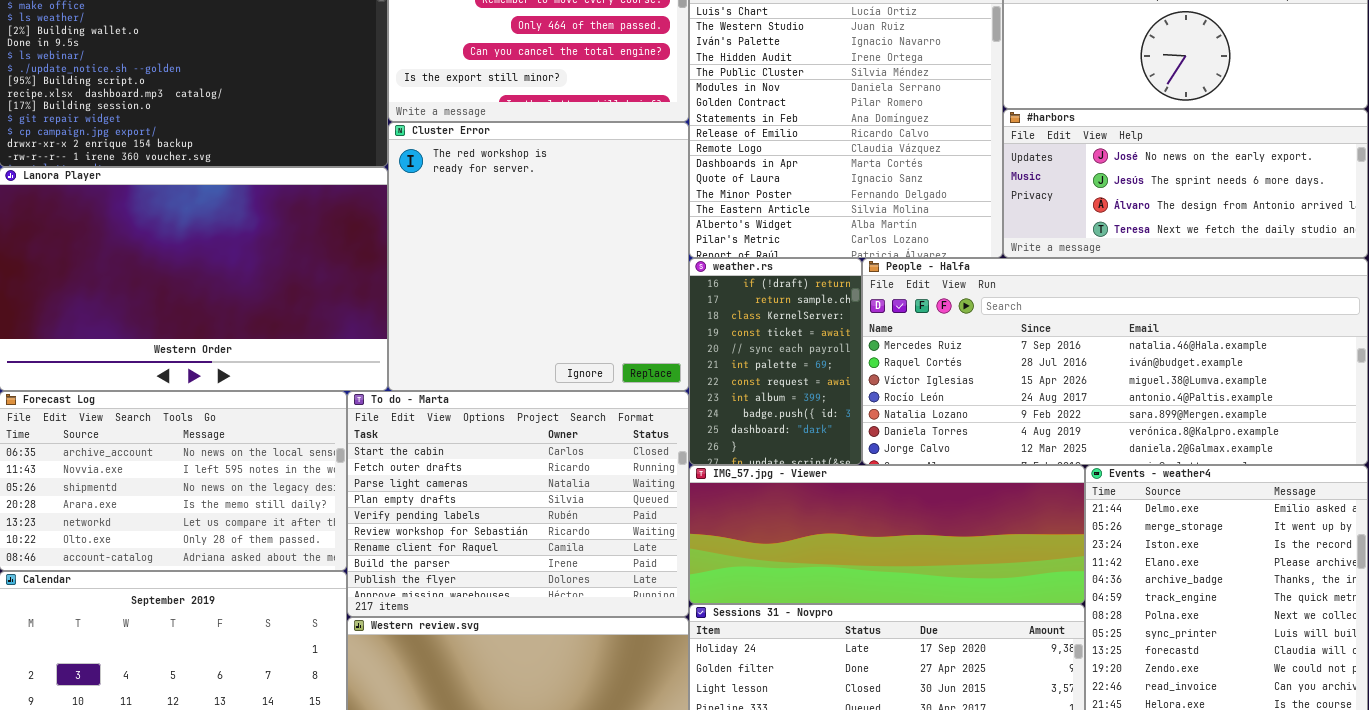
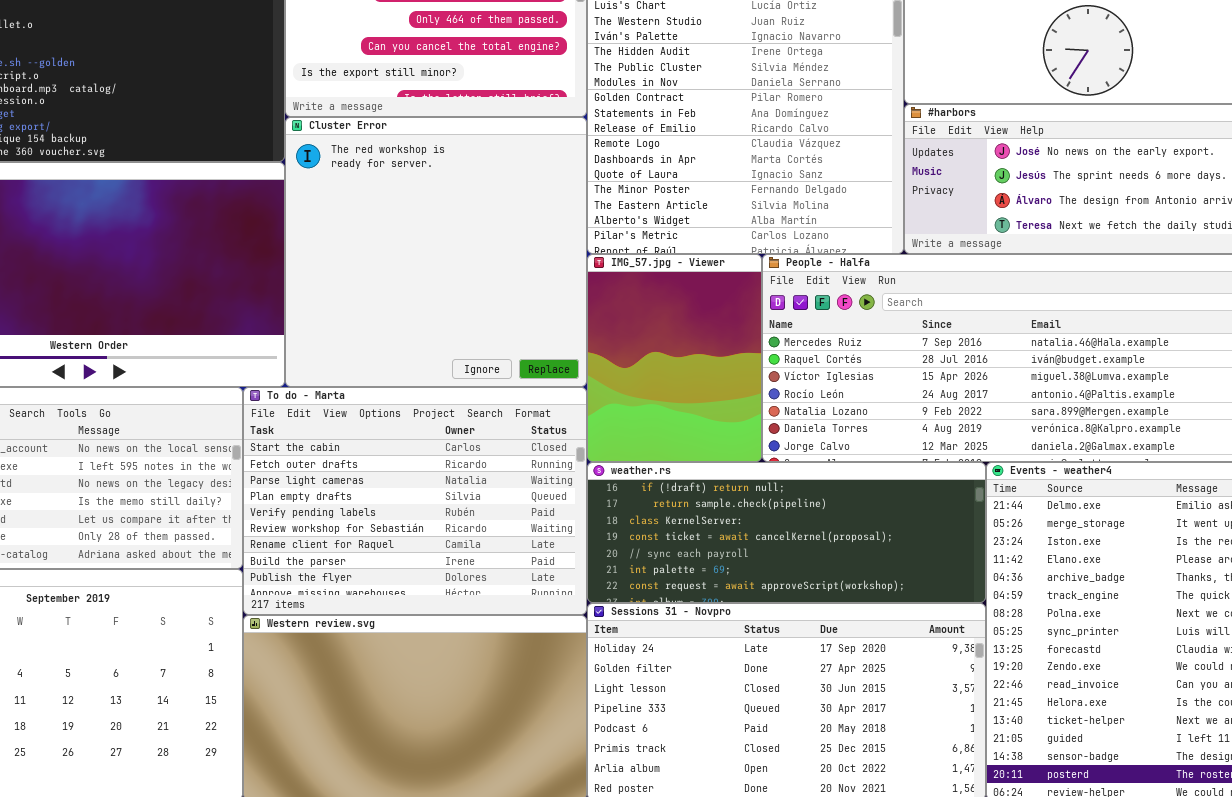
weather.rs: [689,258,862,465] -> [587,462,986,603], moved, resized
IMG_57.jpg - Viewer: [689,465,1085,604] -> [587,254,762,462], moved, resized

